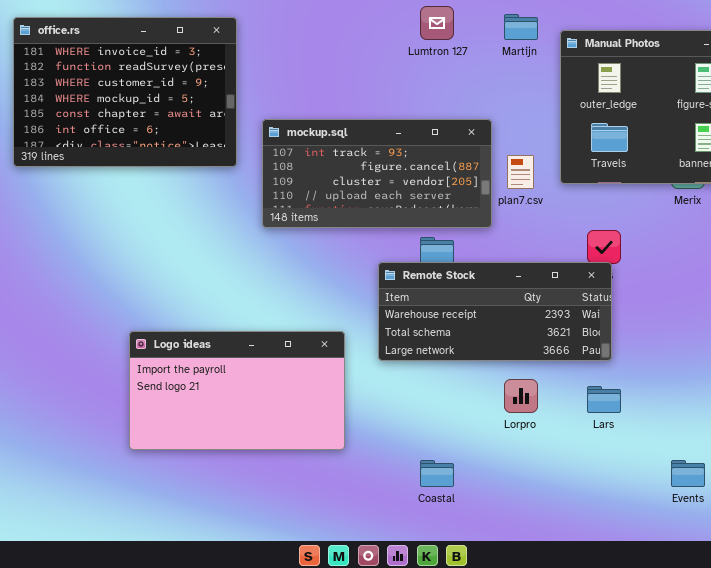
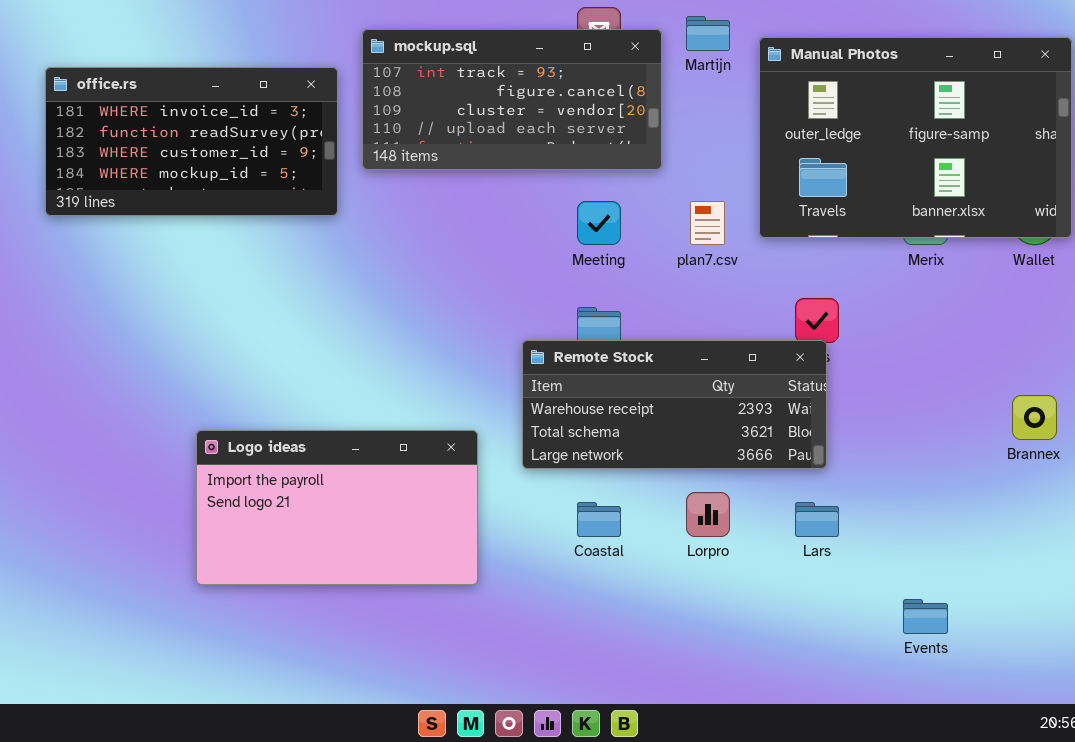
office.rs: [13,17,237,167] -> [45,67,338,216], resized
mockup.sql: [262,119,492,228] -> [362,29,662,170], moved
Coastal: [420,460,454,487] -> [577,502,621,537], moved

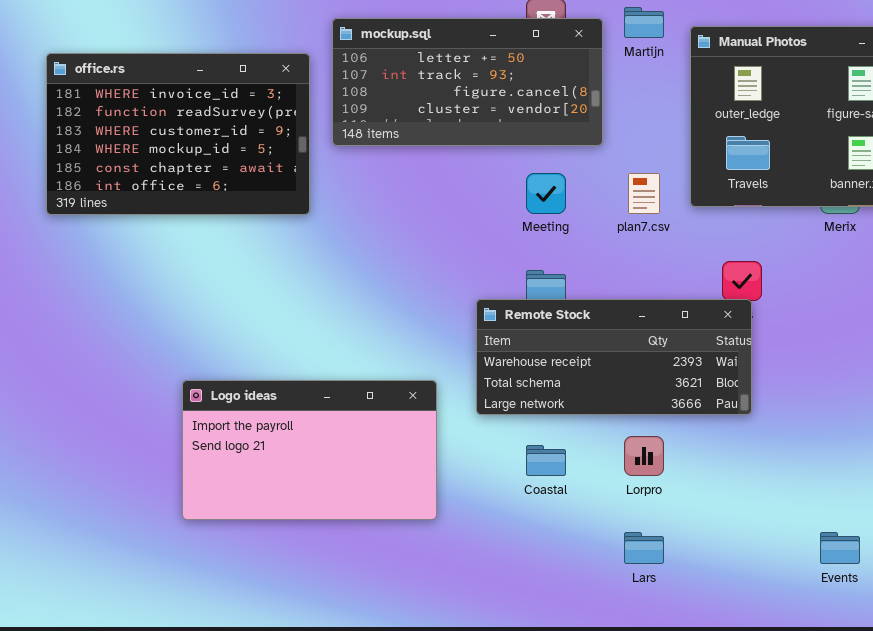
mockup.sql: [362,29,662,170] -> [332,18,603,146], scrolled up 1 row
office.rs: [45,67,338,216] -> [46,53,310,215], resized
Lars: [795,502,839,537] -> [624,532,664,564], moved

